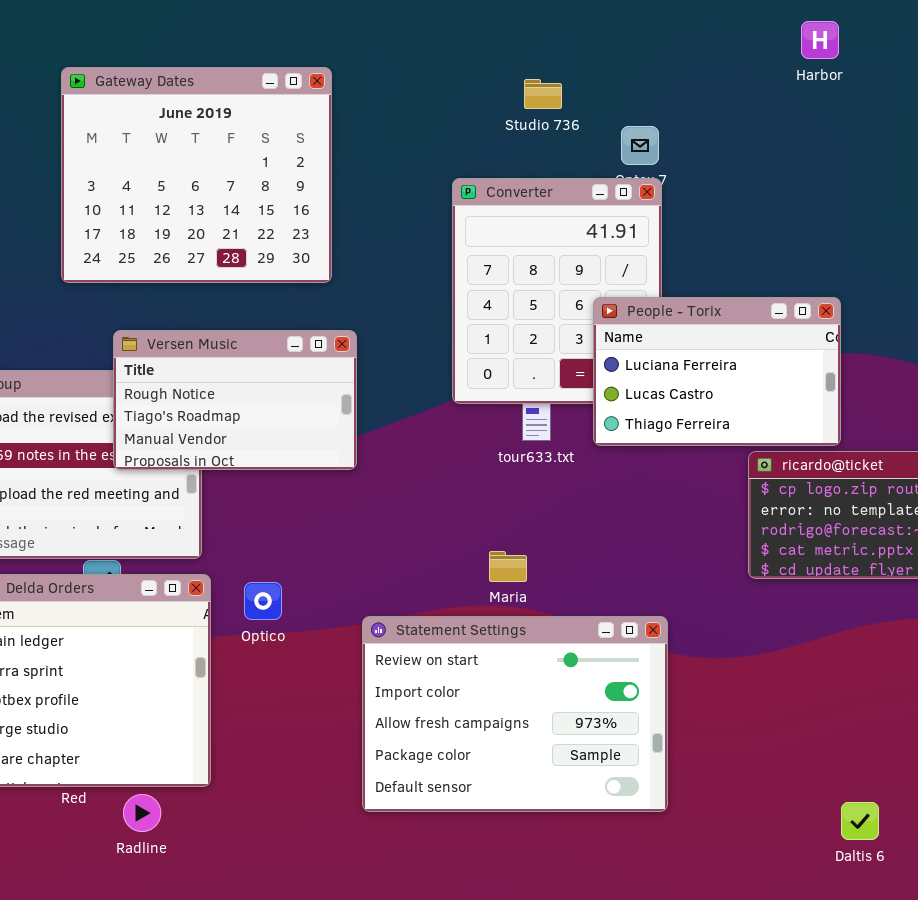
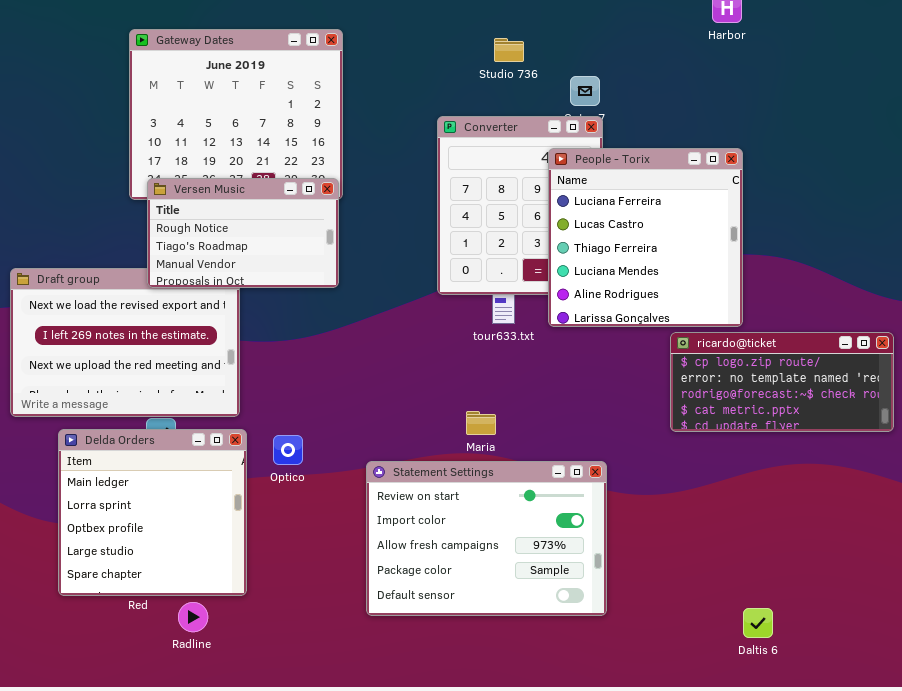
People - Torix: [593,297,841,446] -> [548,148,743,327], resized
Versen Music: [113,330,357,470] -> [147,178,339,288], moved

